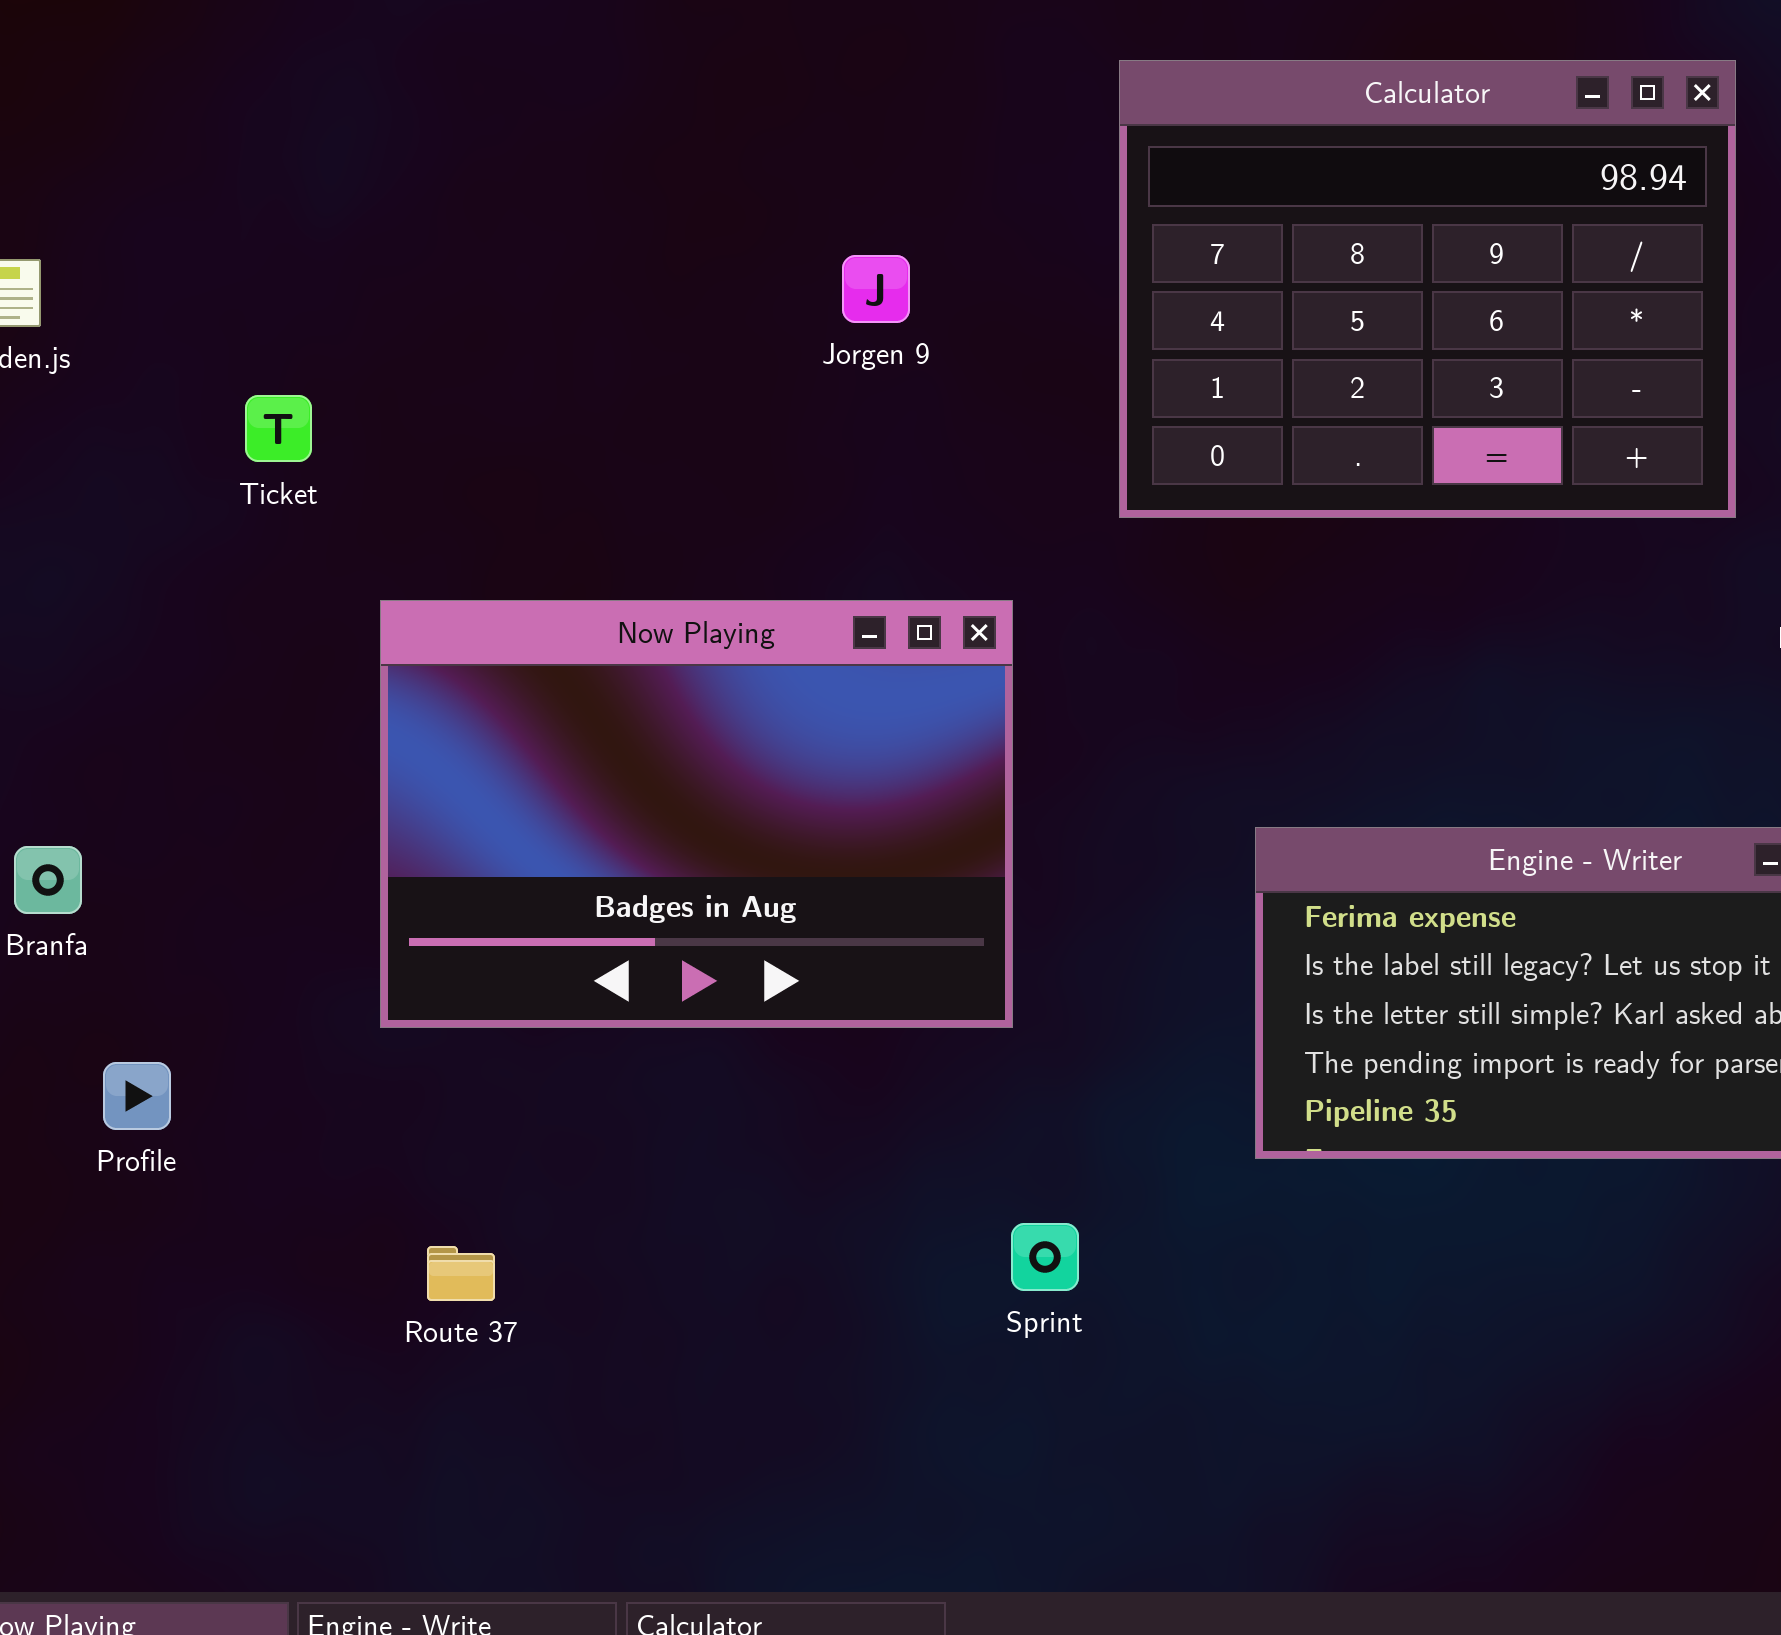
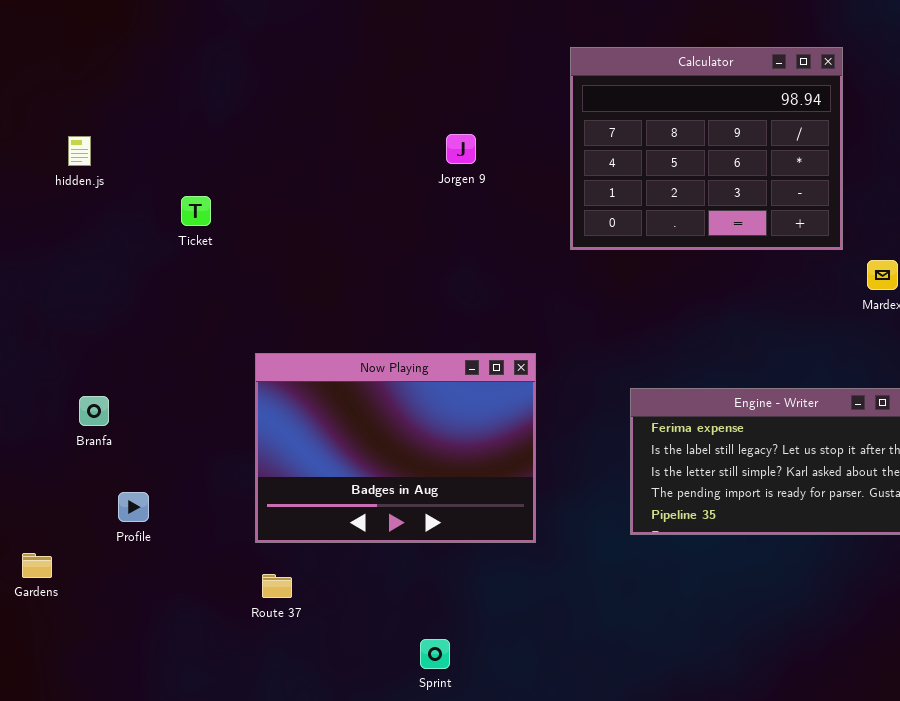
Now Playing: [380,600,1013,1028] -> [255,353,536,543], moved
Sprint: [1011,1223,1079,1291] -> [420,639,450,669], moved

